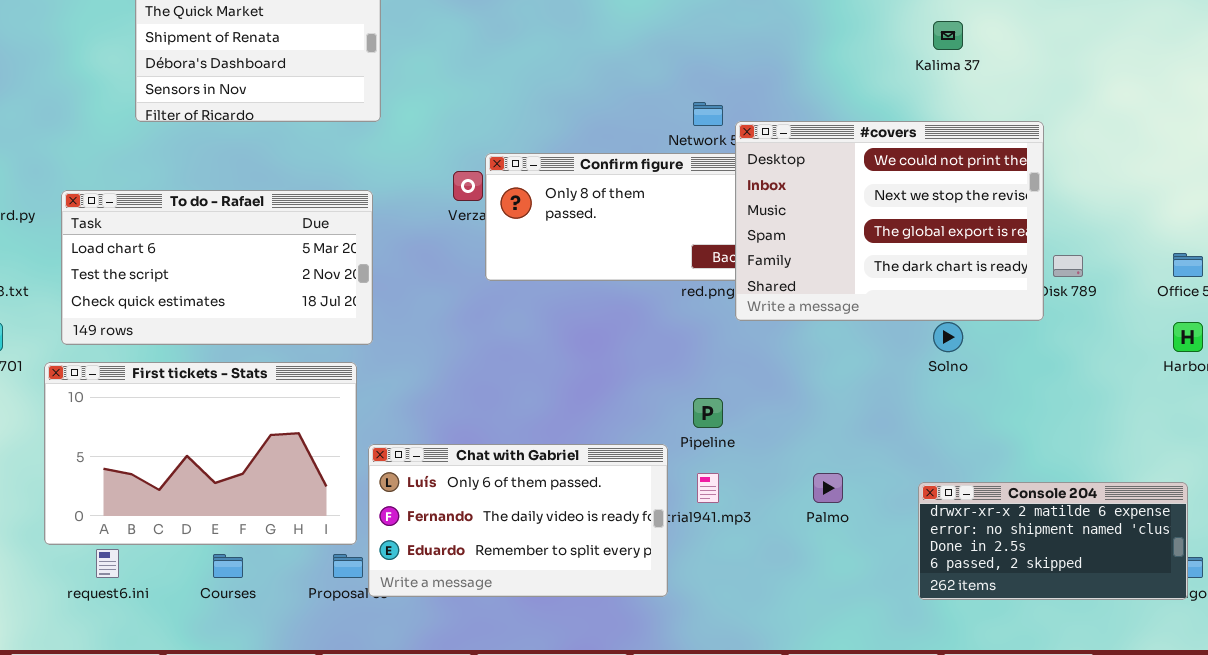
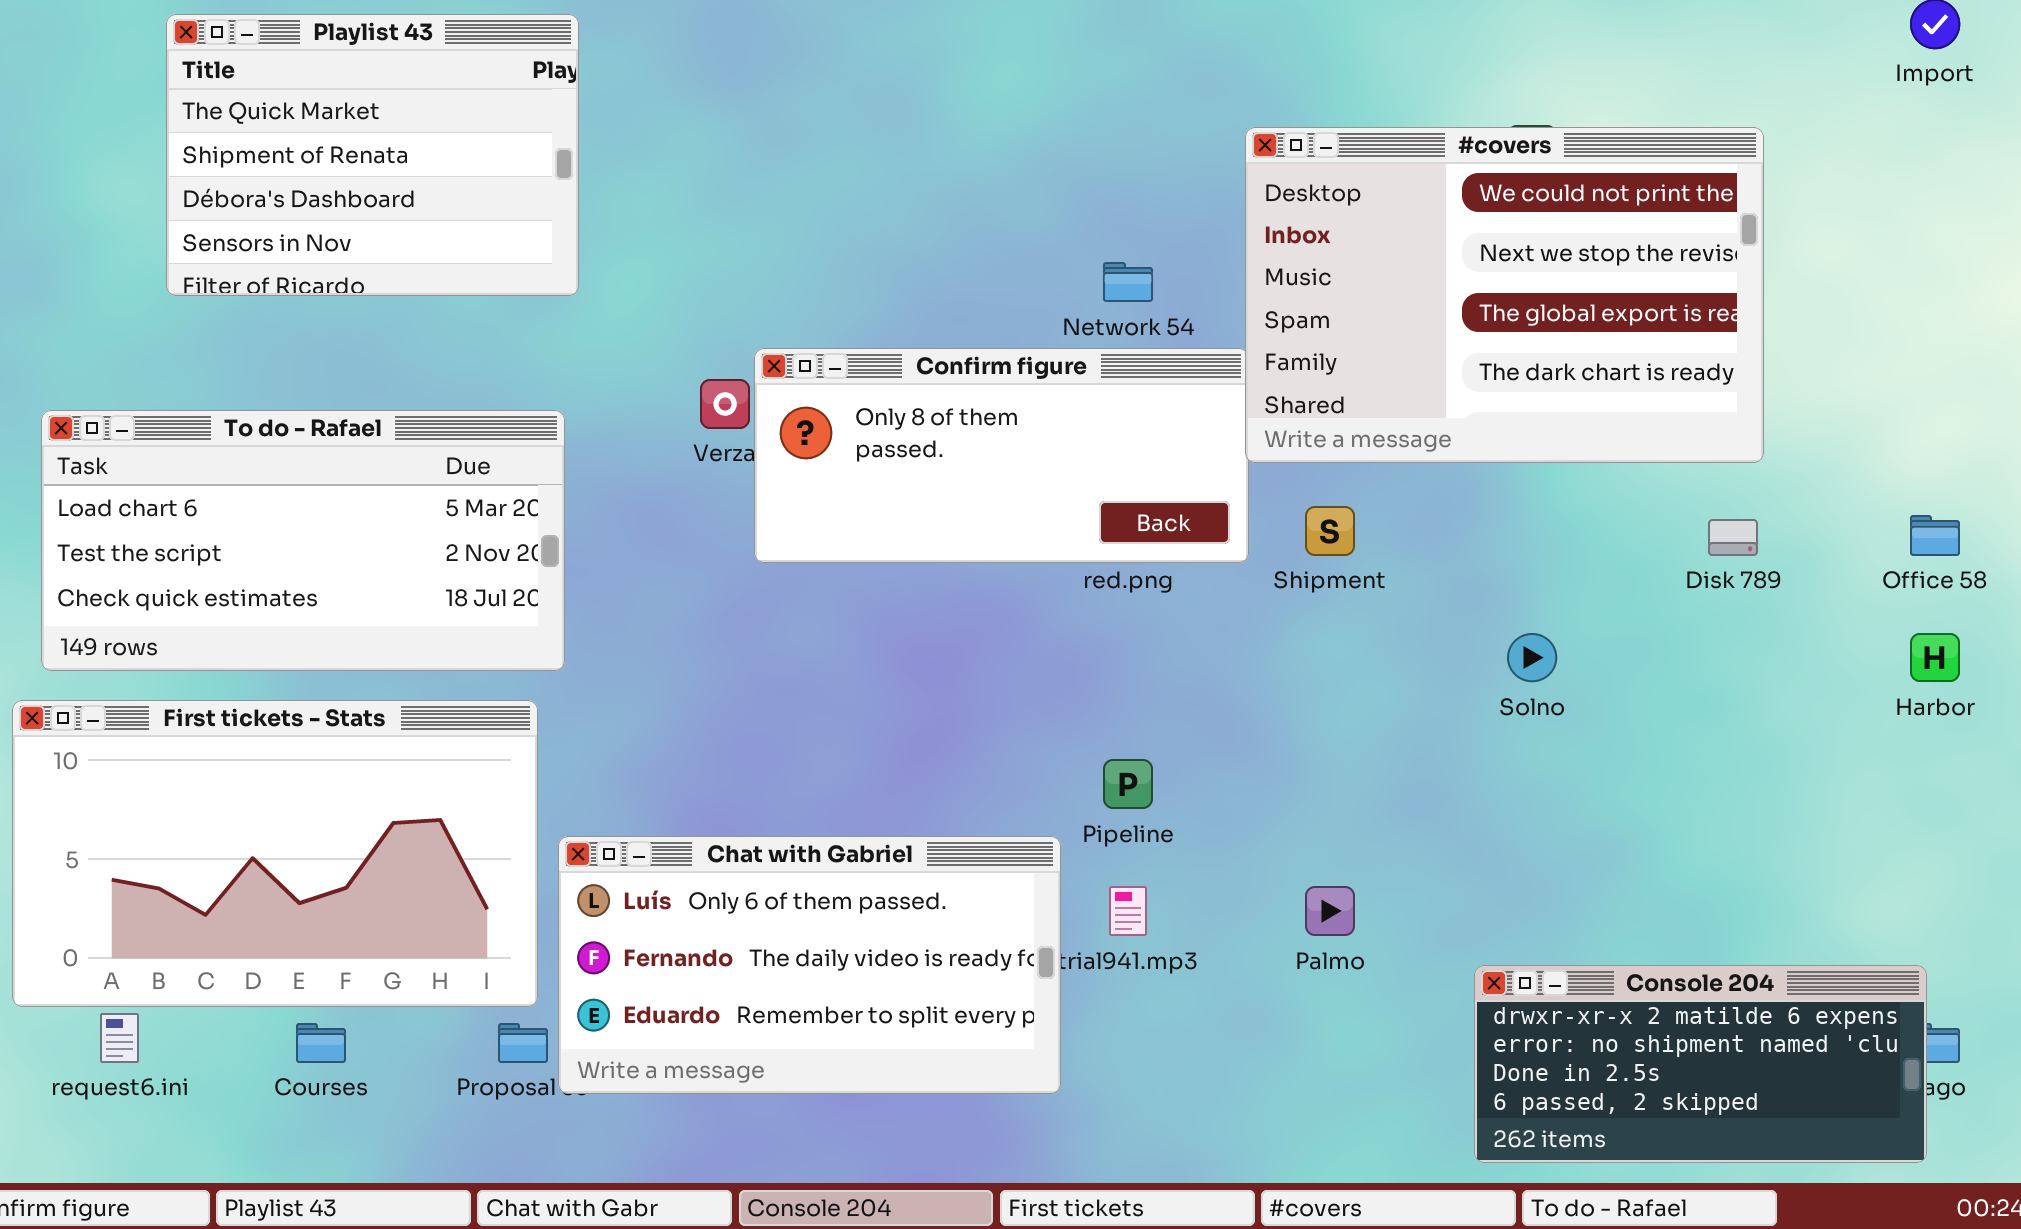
#covers: [735,121,1044,321] -> [1245,127,1764,463], moved
Console 204: [918,482,1188,600] -> [1474,965,1927,1163], moved

